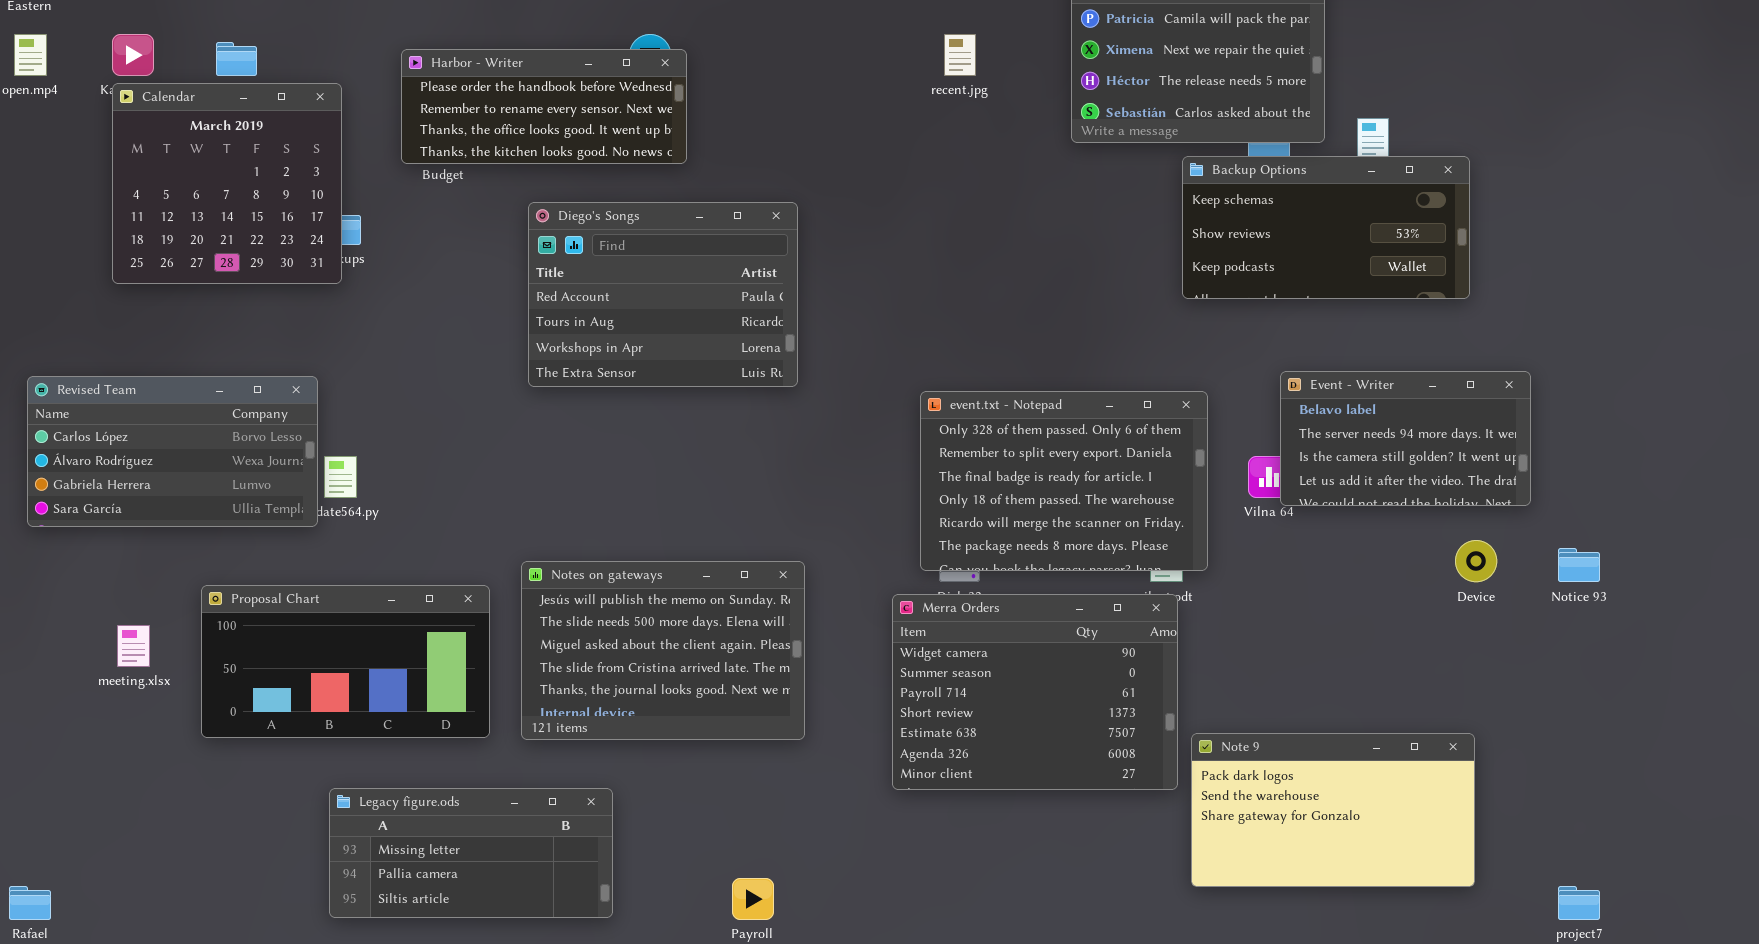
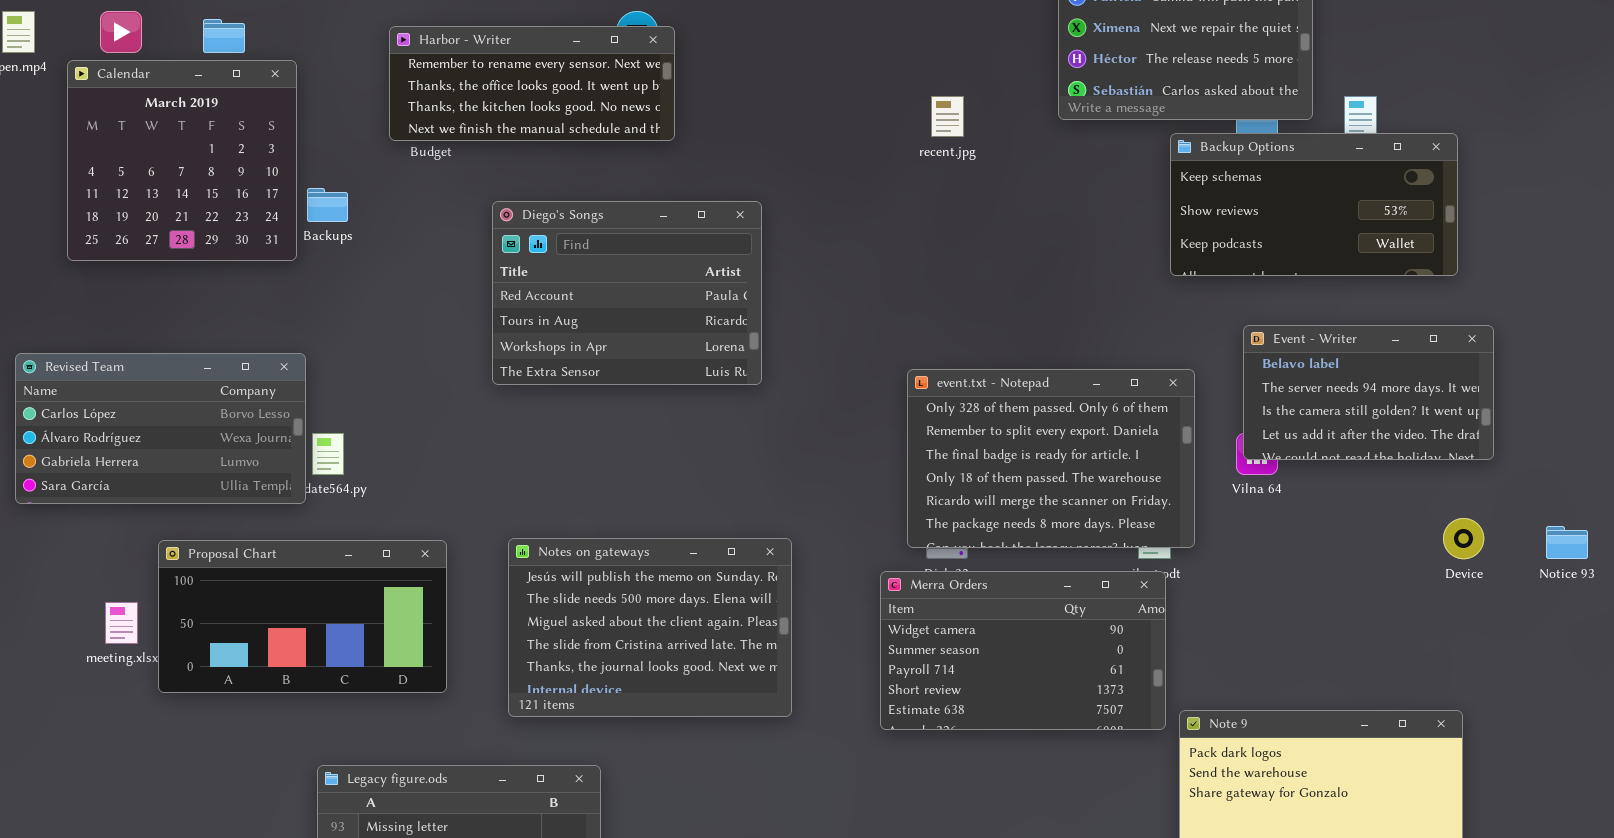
recent.jpg: [944,34,976,76] -> [931,96,964,137], moved
Harbor - Writer: [401,49,687,164] -> [389,26,675,141], scrolled down 1 row
Calendar: [112,83,342,284] -> [67,60,297,261], moved
Diego's Songs: [528,202,798,387] -> [492,201,762,385], moved
Event - Writer: [1280,371,1531,506] -> [1243,325,1494,460], moved
Proposal Chart: [201,585,490,738] -> [158,540,447,693], moved
Merra Orders: [892,594,1178,790] -> [880,571,1166,730], resized

